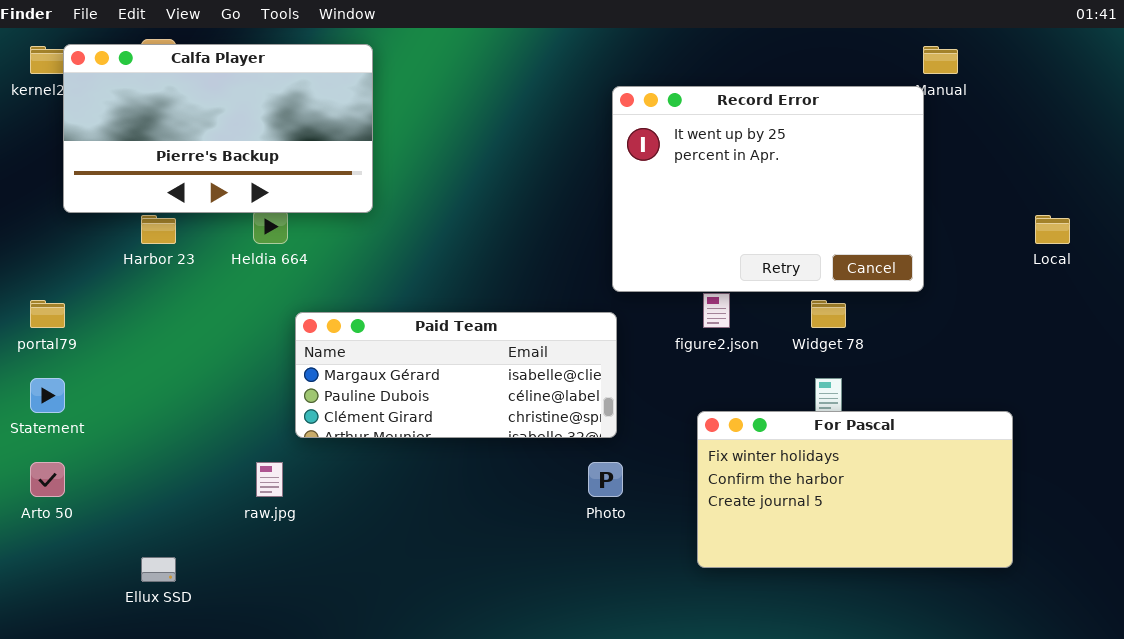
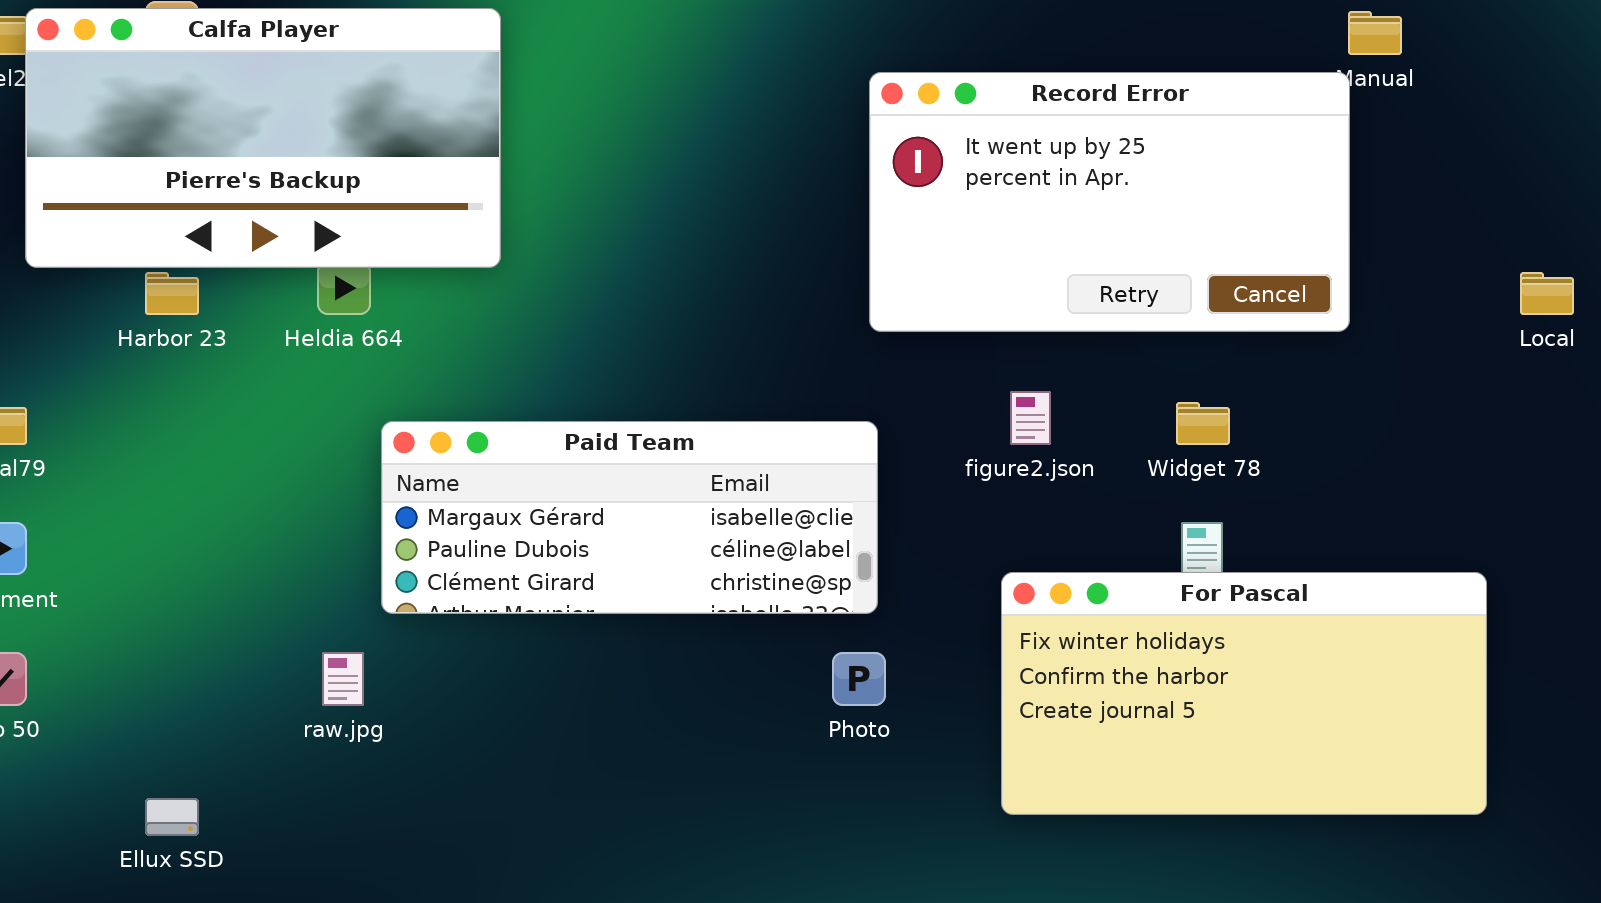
Record Error: [612,86,924,292] -> [869,72,1350,332], resized

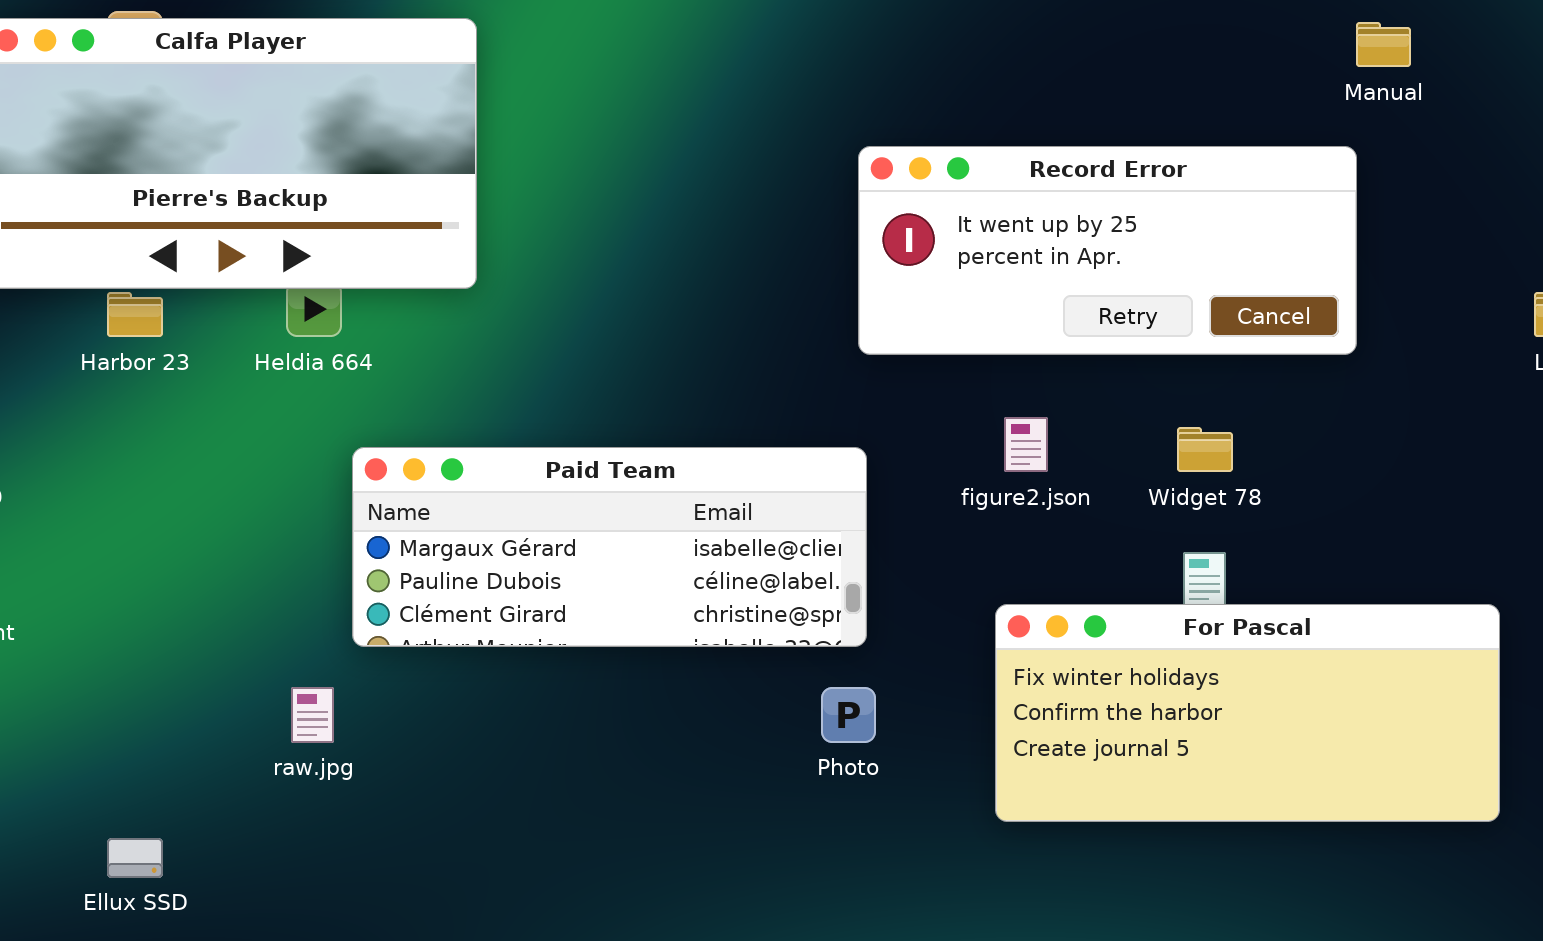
Record Error: [869,72,1350,332] -> [858,146,1357,355], resized
For Pascal: [1001,572,1487,815] -> [995,604,1500,822], resized

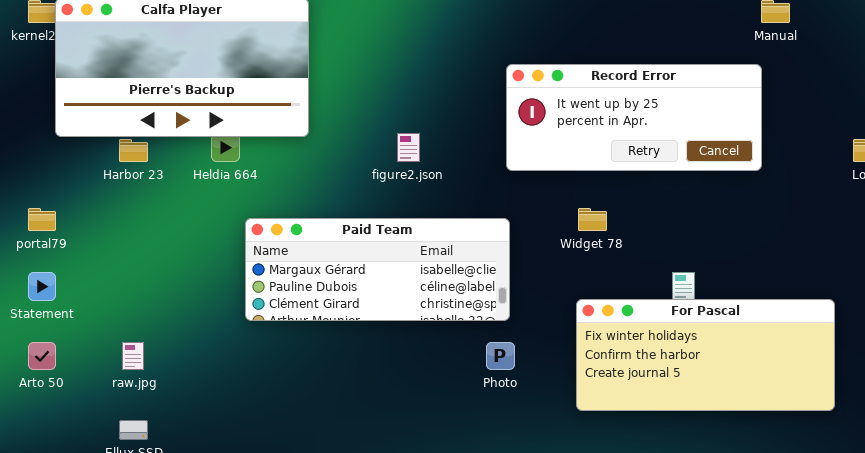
figure2.json: [1004,417,1048,472] -> [397,133,420,162], moved
Widget 78: [1177,427,1233,472] -> [578,208,607,231], moved
raw.jpg: [291,687,334,743] -> [122,342,144,370], moved

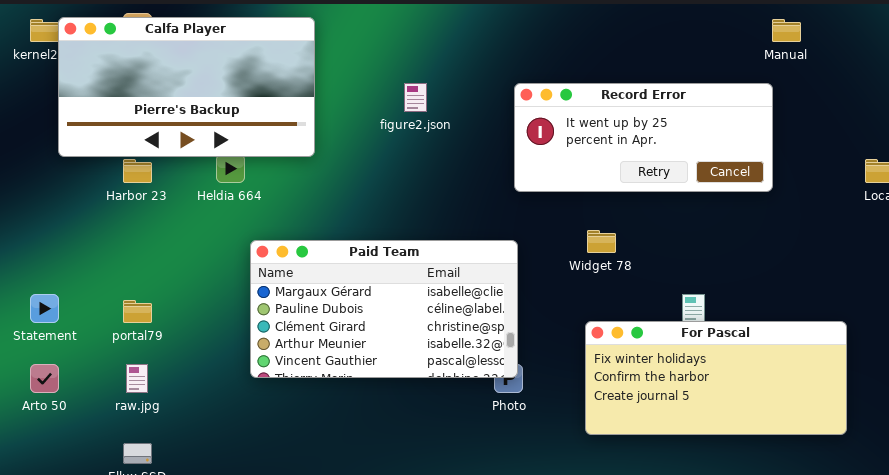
figure2.json: [397,133,420,162] -> [404,83,427,112], moved
portal79: [28,208,56,231] -> [123,300,152,323], moved
Paid Team: [245,218,510,321] -> [250,240,518,378], resized

